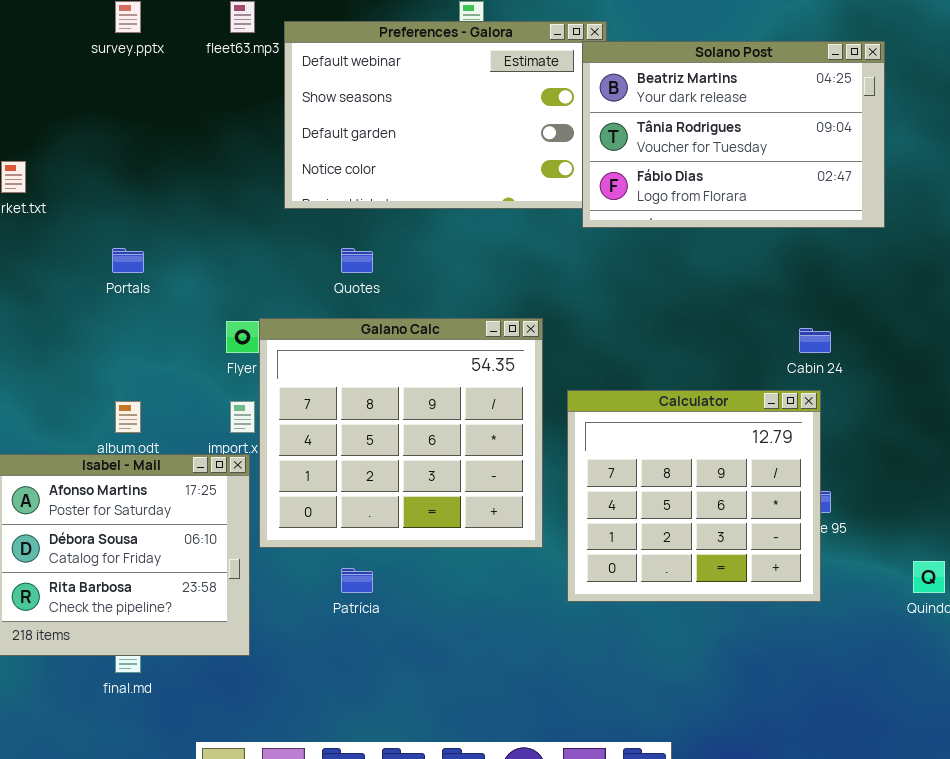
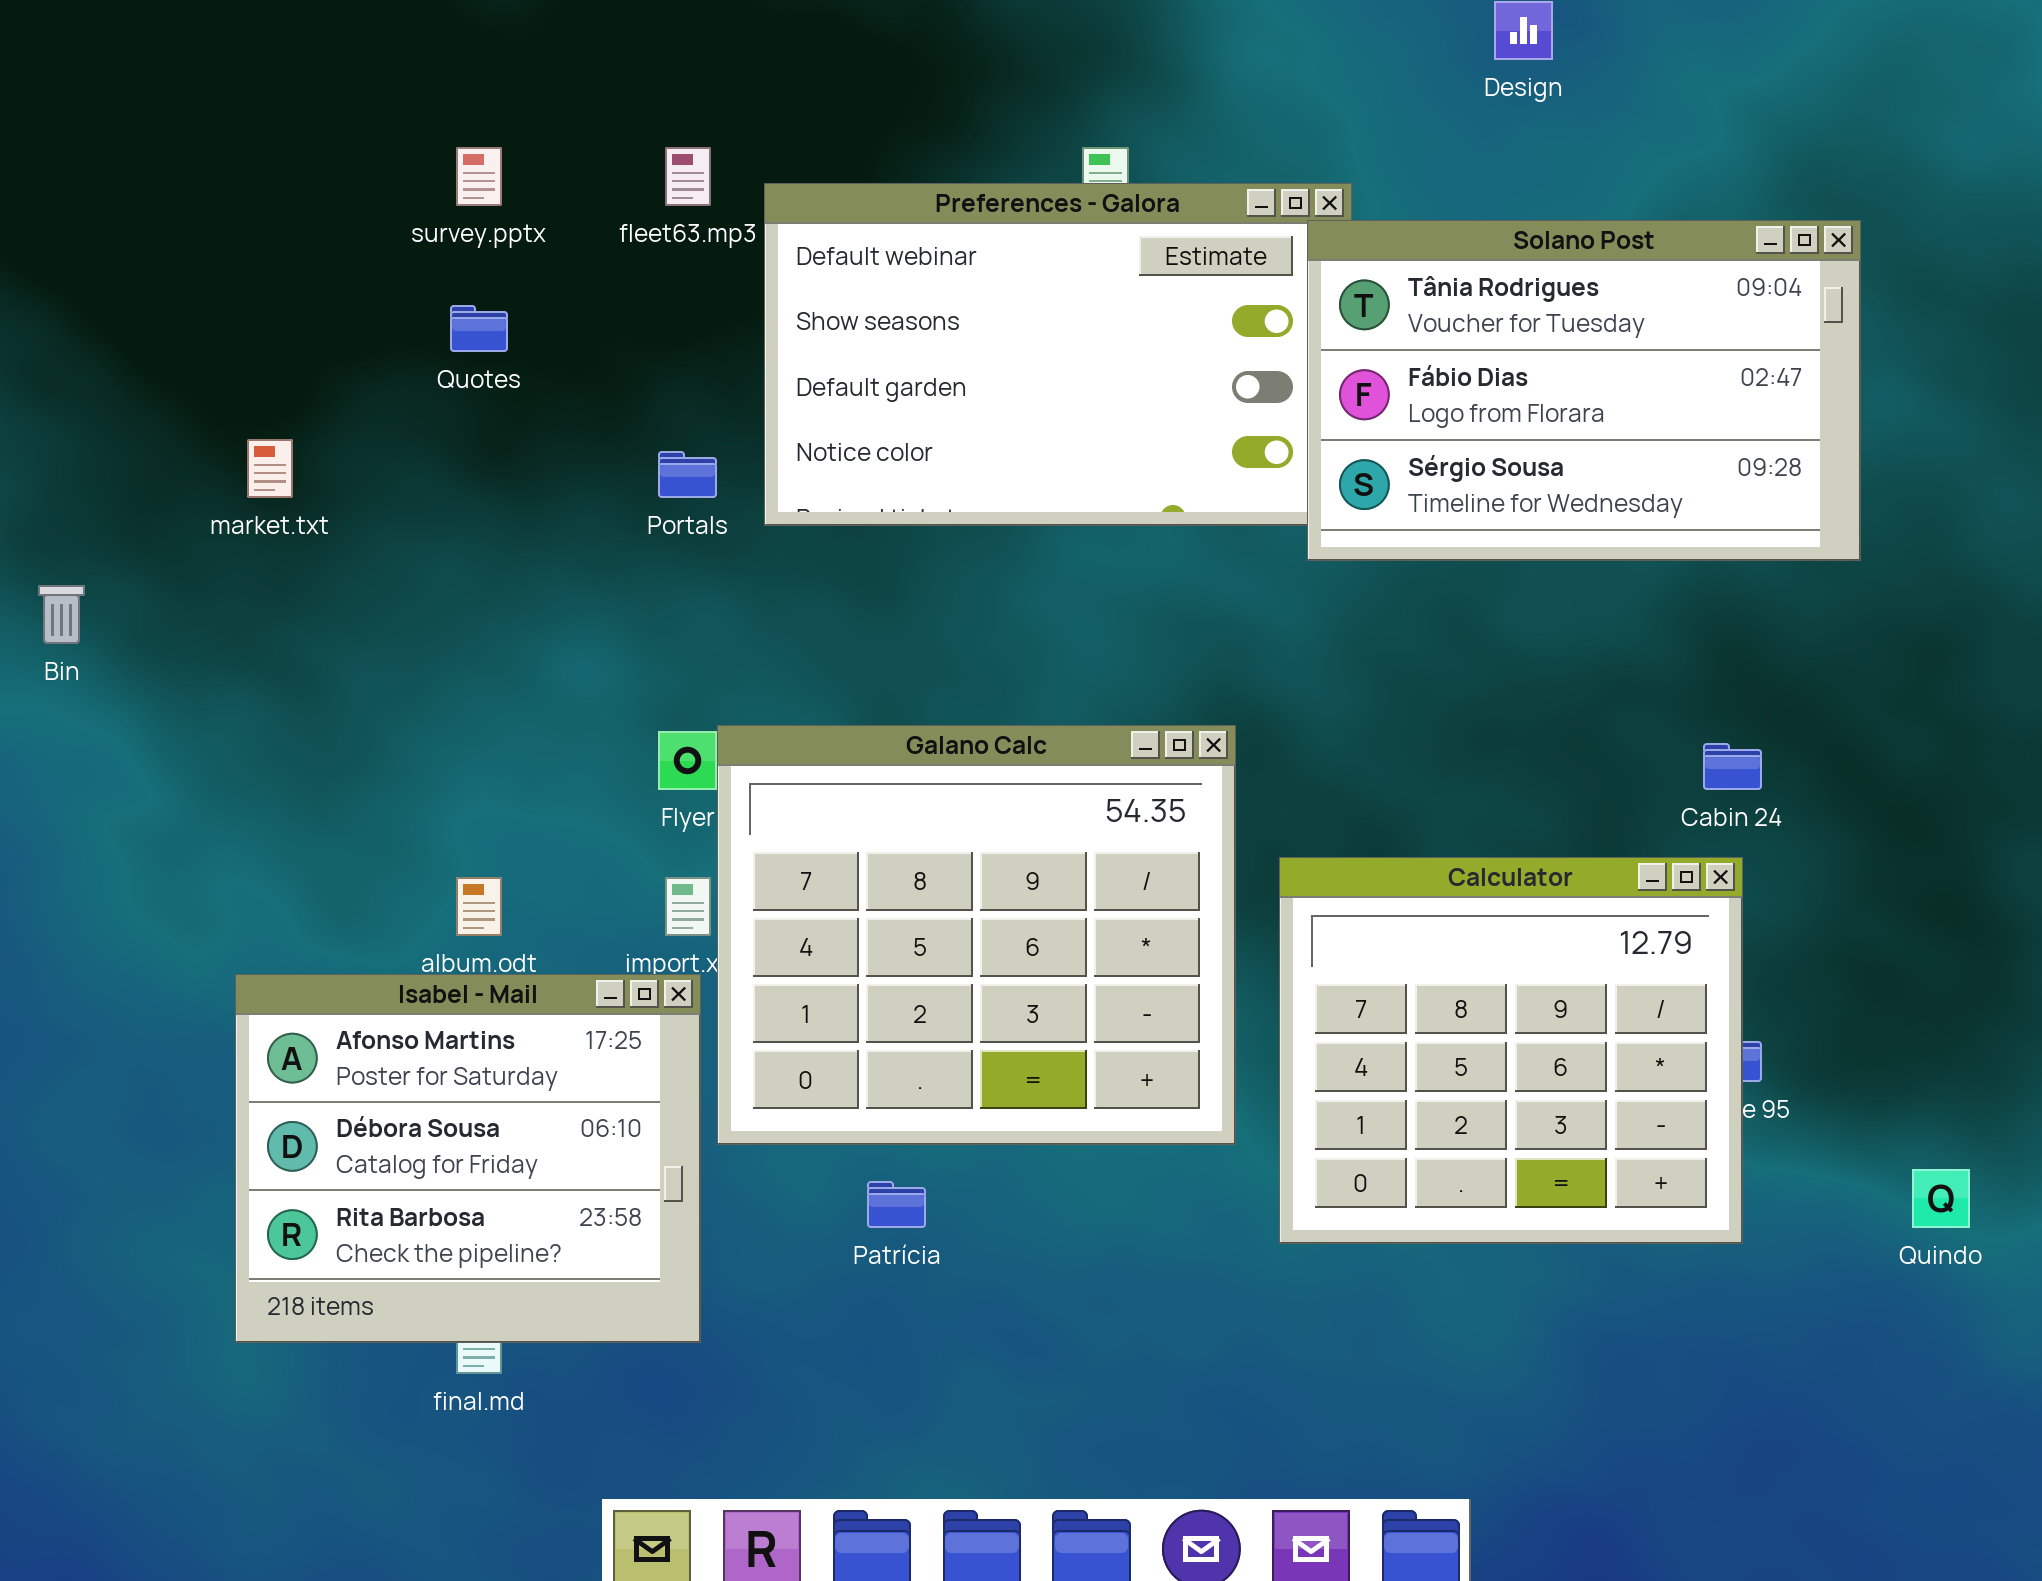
Solano Post: [582,41,885,228] -> [1307,220,1861,561], scrolled down 1 row
Portals: [112,248,144,273] -> [658,451,717,498], moved
Quotes: [341,248,373,273] -> [450,305,508,352], moved

